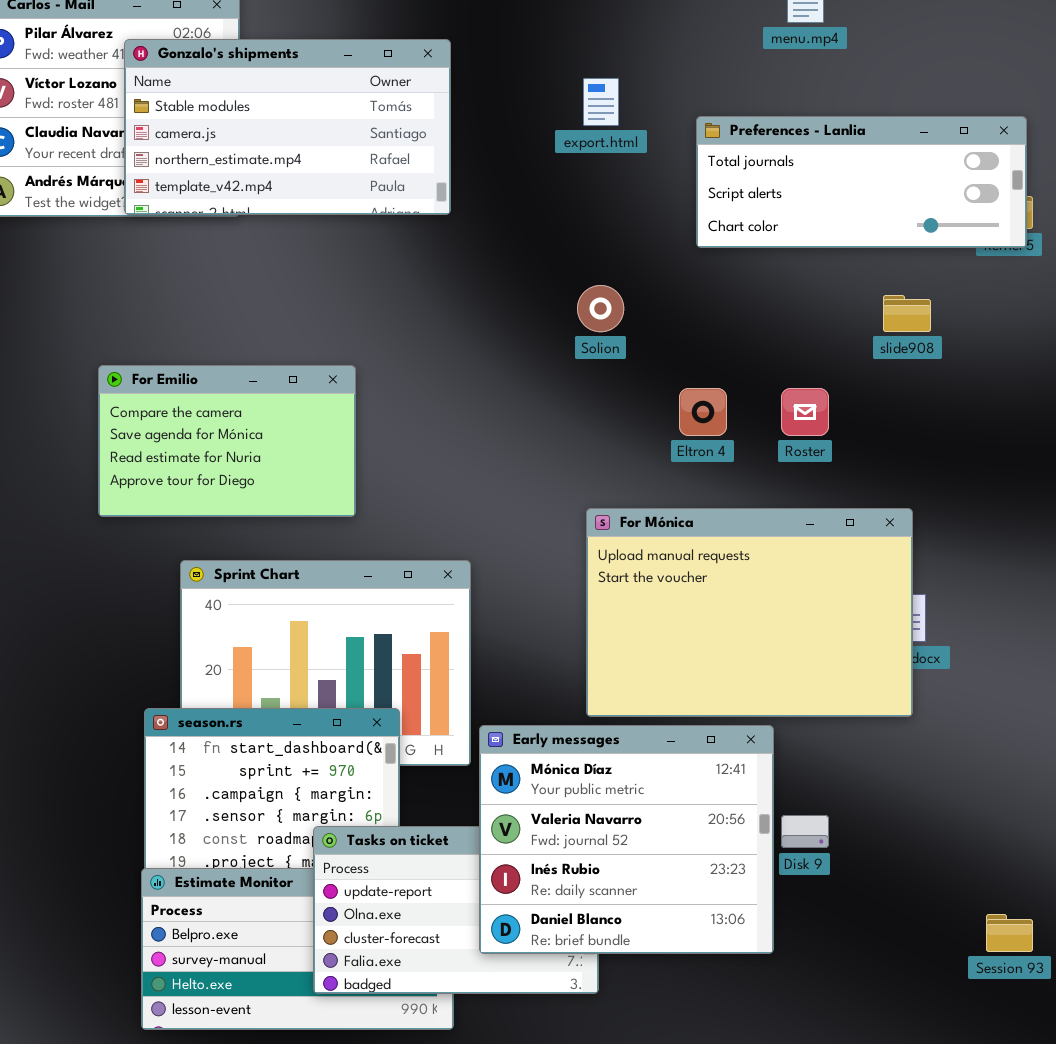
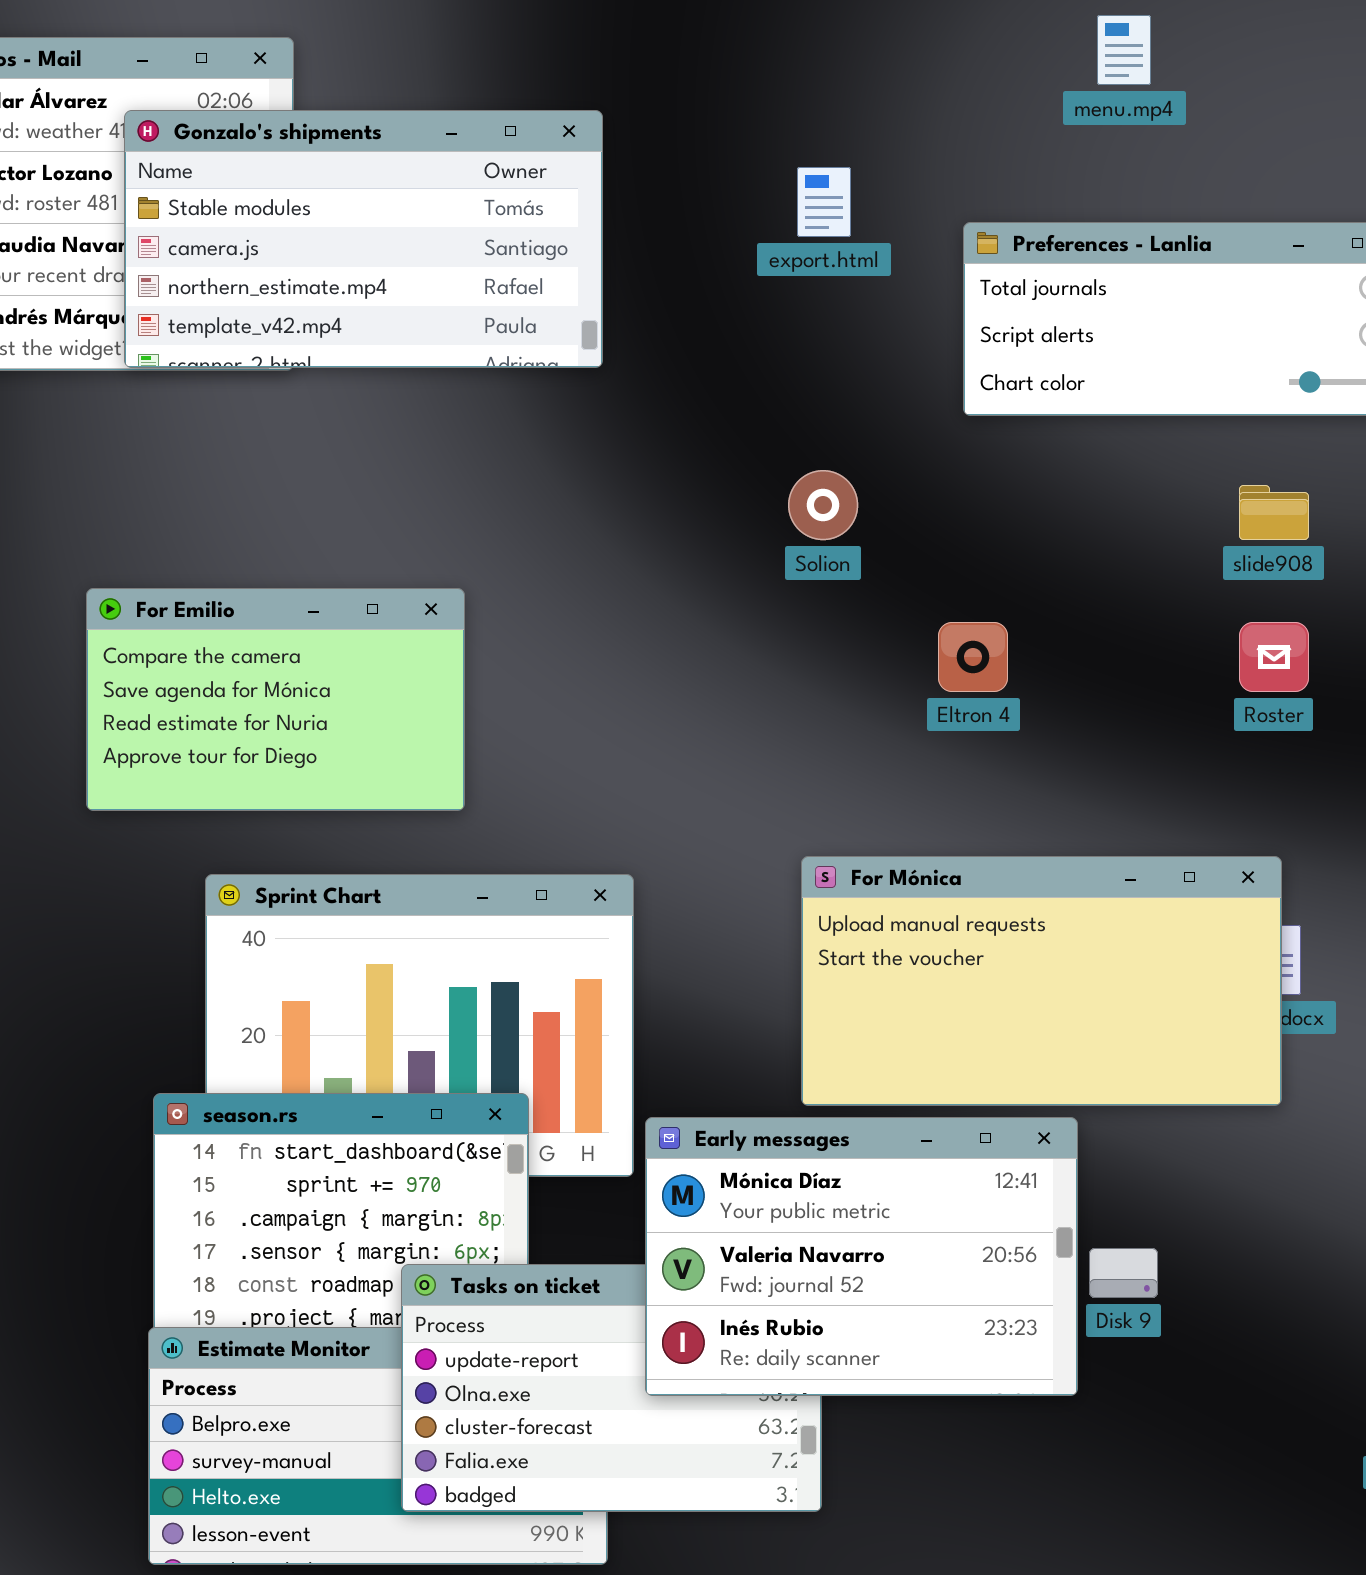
Roster: [781,388,829,436] -> [1239,622,1309,692], moved
For Mónica: [586,508,913,717] -> [801,856,1282,1106], resized
Early messages: [479,725,774,954] -> [645,1117,1078,1396], resized

